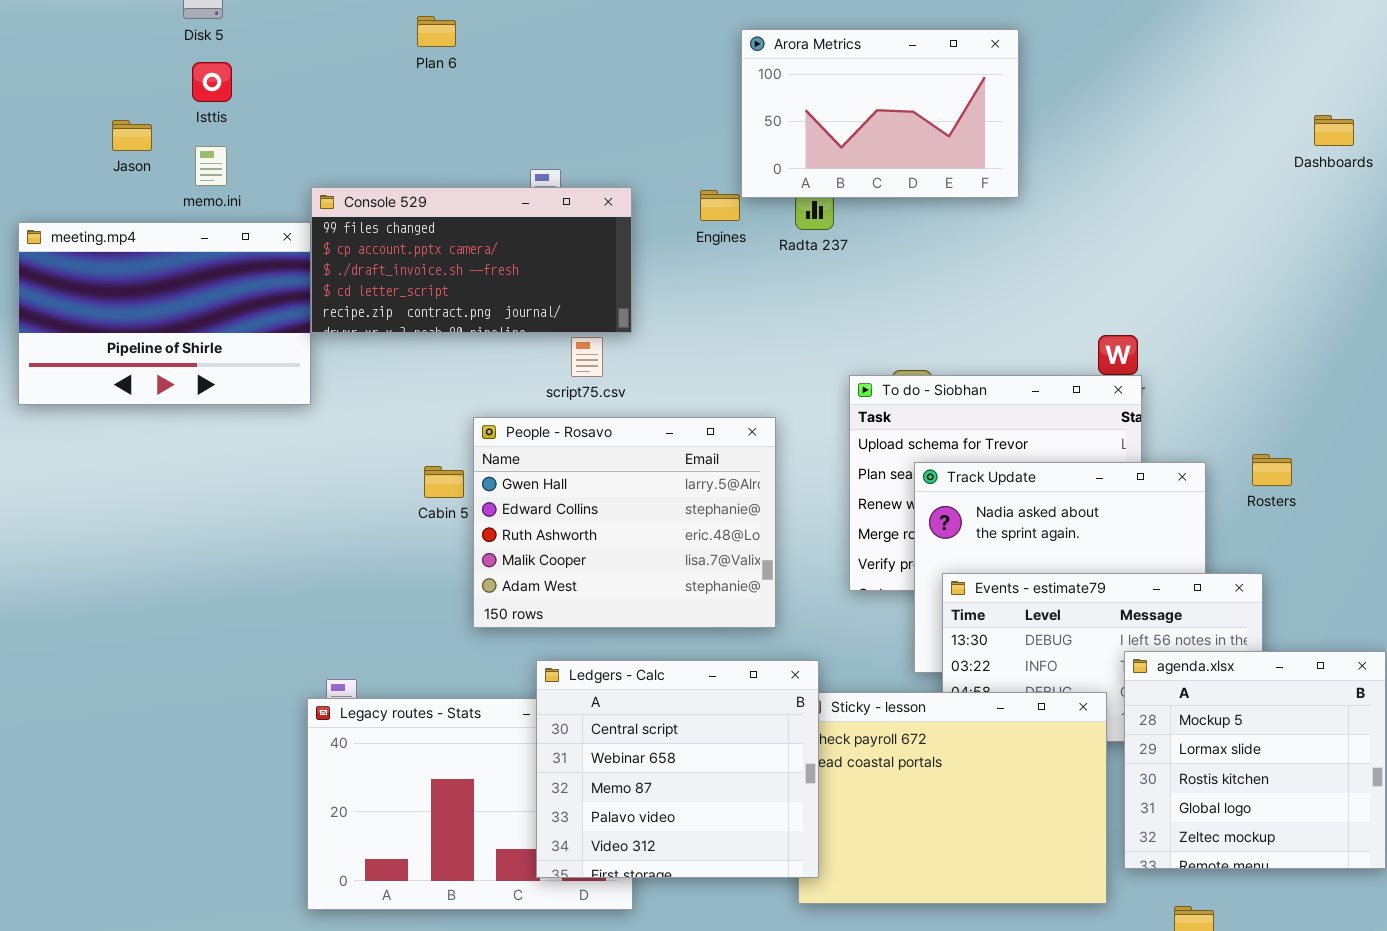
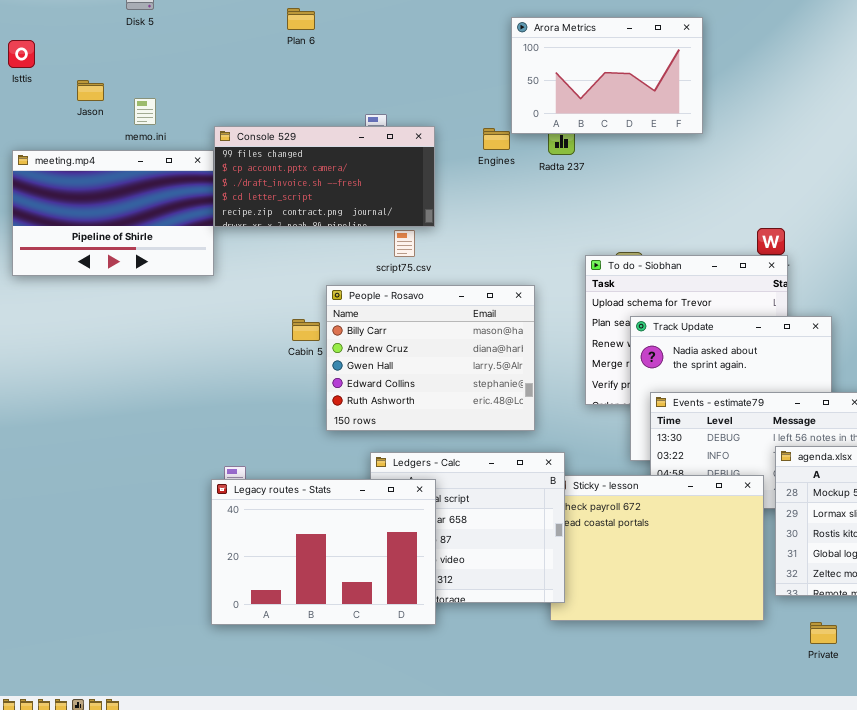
Isttis: [192,62,232,102] -> [8,40,35,68], moved
People - Rosavo: [473,417,776,628] -> [326,285,535,431], scrolled up 2 rows
Legacy routes - Stats: [307,698,633,910] -> [211,479,436,625], raised

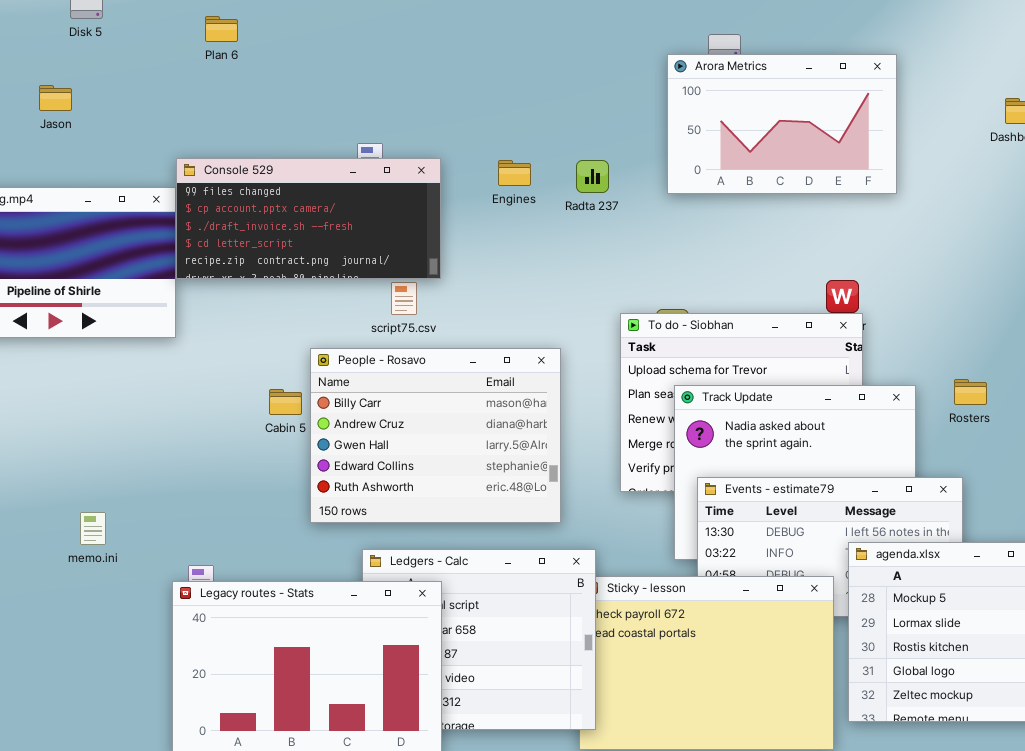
Plan 6: [287,8,315,30] -> [205,16,238,42], moved
Arora Metrics: [511,17,703,134] -> [667,54,897,194], moved
Jason: [77,80,104,101] -> [39,85,72,111], moved
memo.ini: [134,98,156,125] -> [80,512,106,545], moved

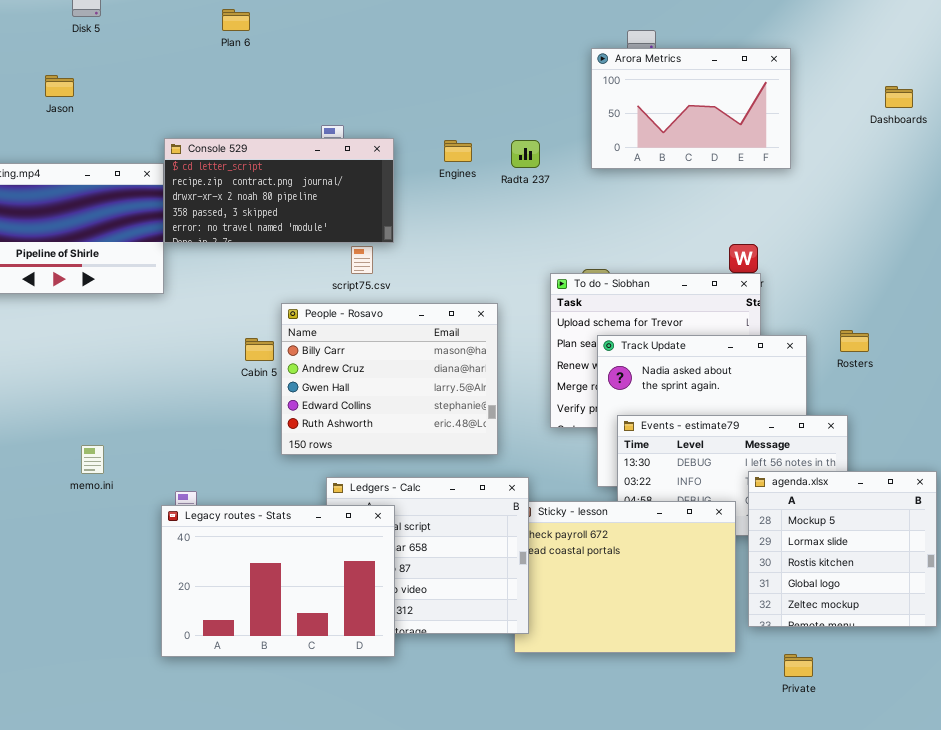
Plan 6: [205,16,238,42] -> [222,9,250,31], moved
Console 529: [176,158,441,279] -> [164,138,394,243], scrolled down 3 rows

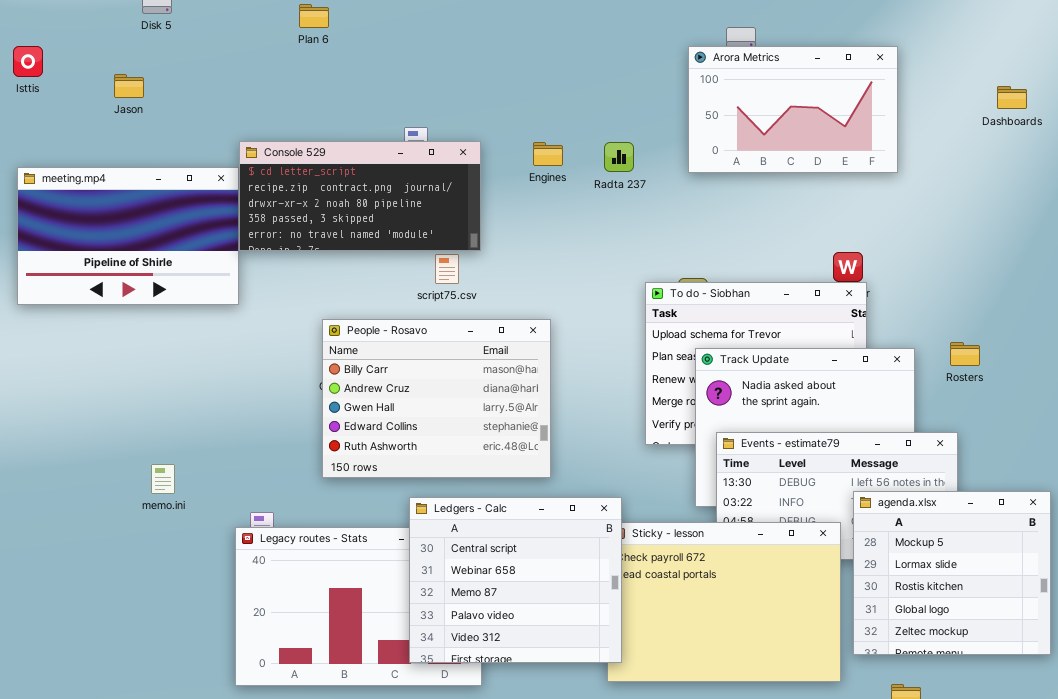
People - Rosavo: [281,303,498,455] -> [322,319,551,478], moved
Ledgers - Calc: [326,477,529,634] -> [409,497,622,663], raised

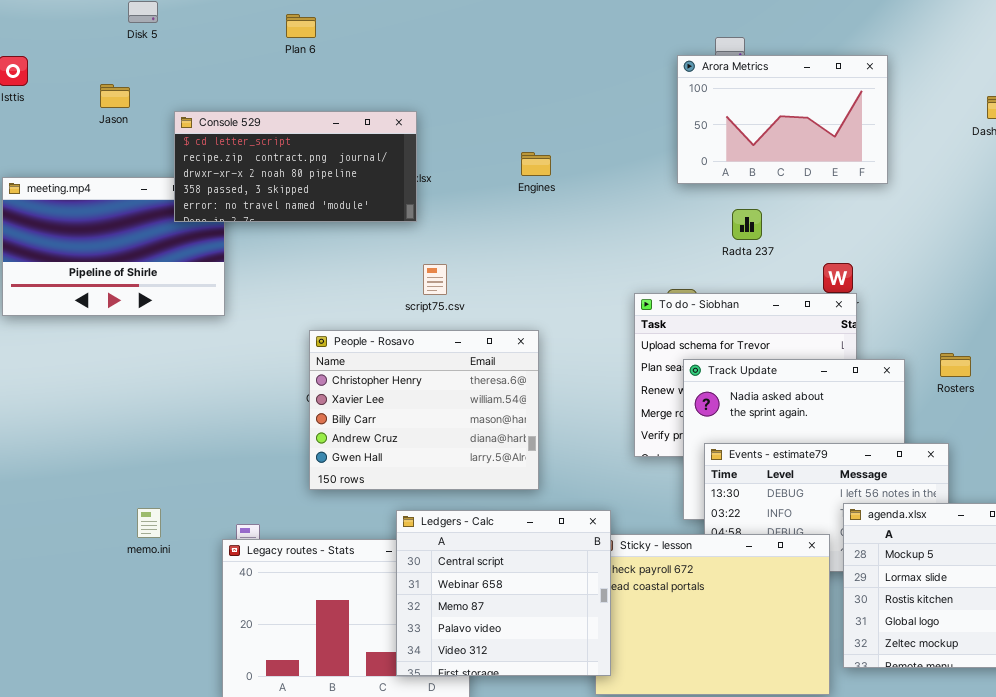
Console 529: [239,141,481,251] -> [174,111,417,222], moved
Radta 237: [604,142,634,172] -> [732,209,762,240], moved
People - Rosavo: [322,319,551,478] -> [309,330,539,490], scrolled up 2 rows
memo.ini: [151,464,175,494] -> [137,508,161,538], moved

